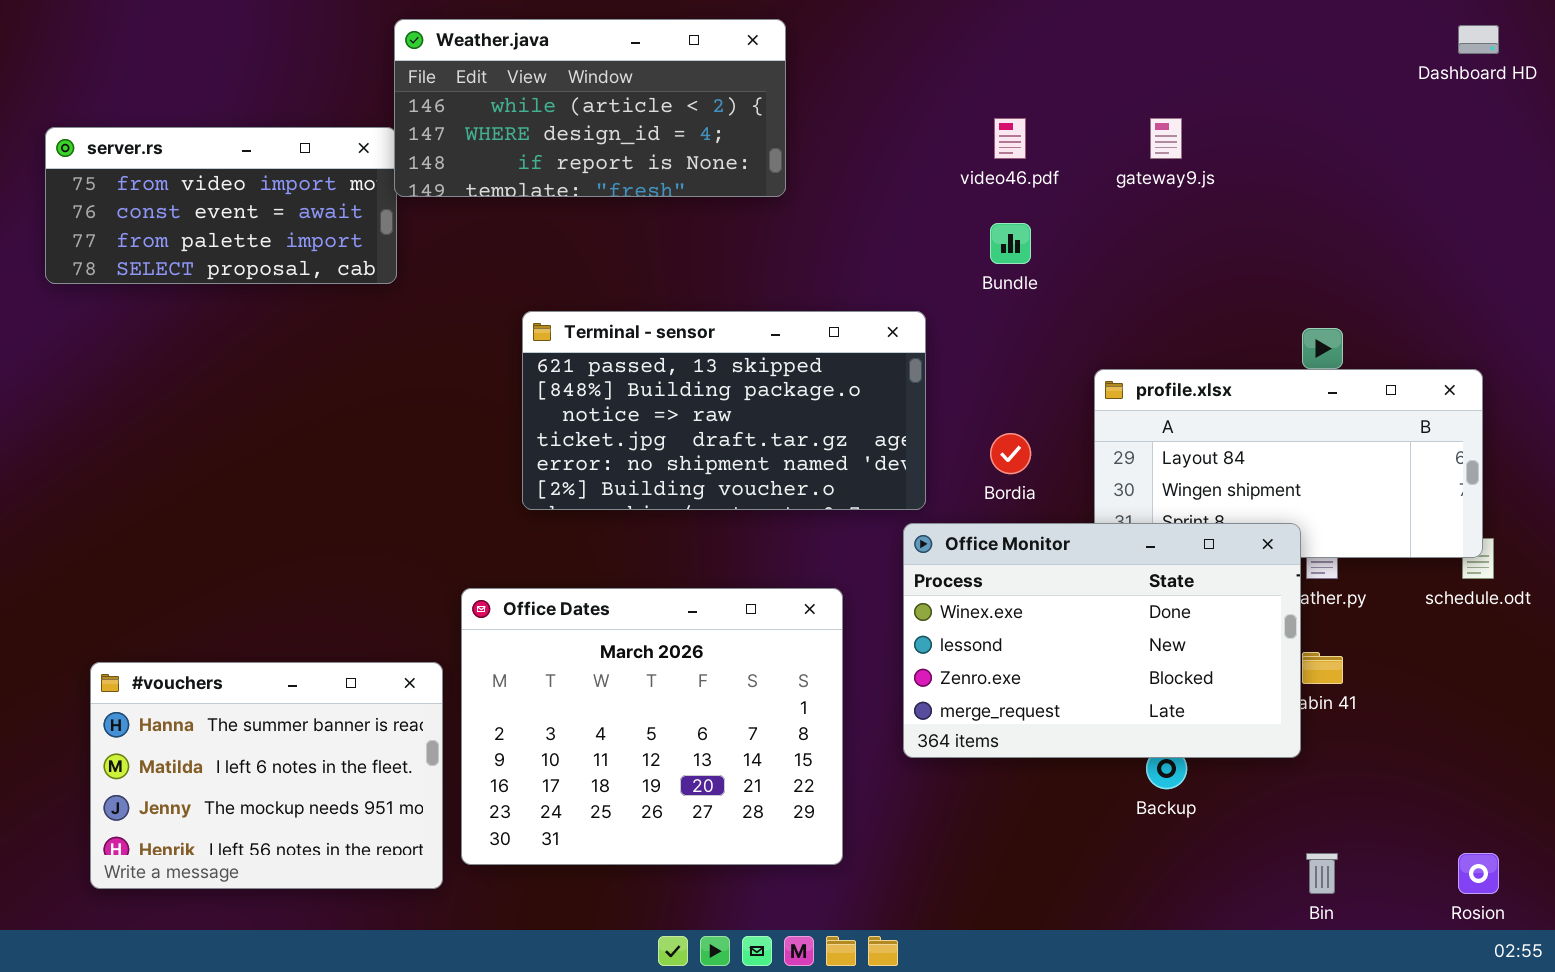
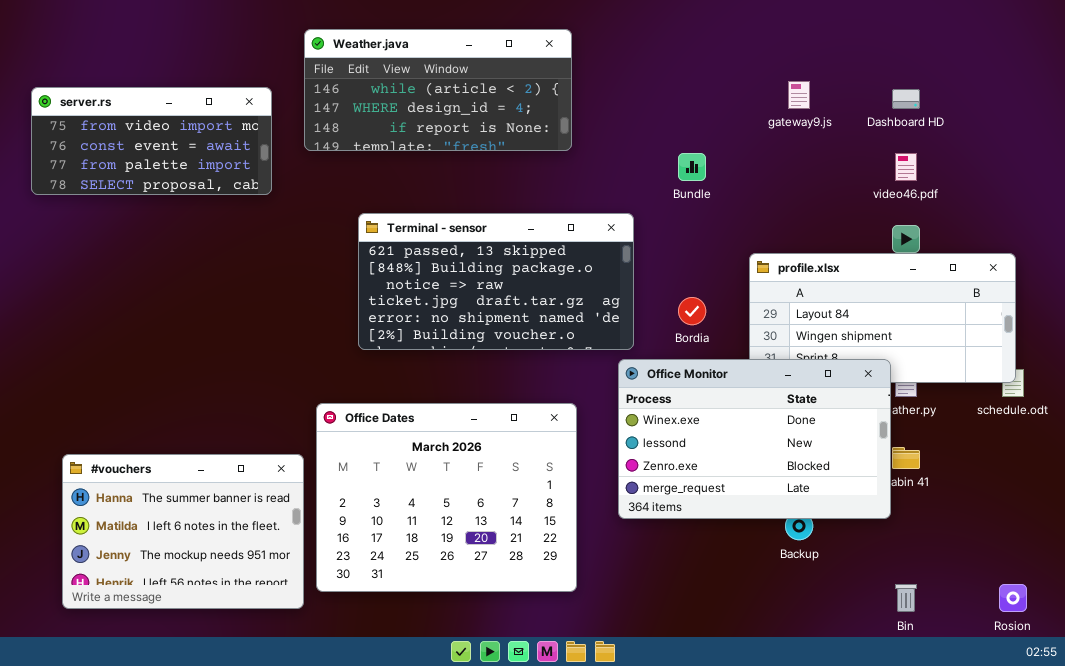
Weather.java: [394,19,786,197] -> [304,29,572,151], moved
Dashboard HD: [1458,25,1499,54] -> [892,89,920,109], moved
video46.pdf: [994,118,1026,159] -> [895,153,917,181], moved

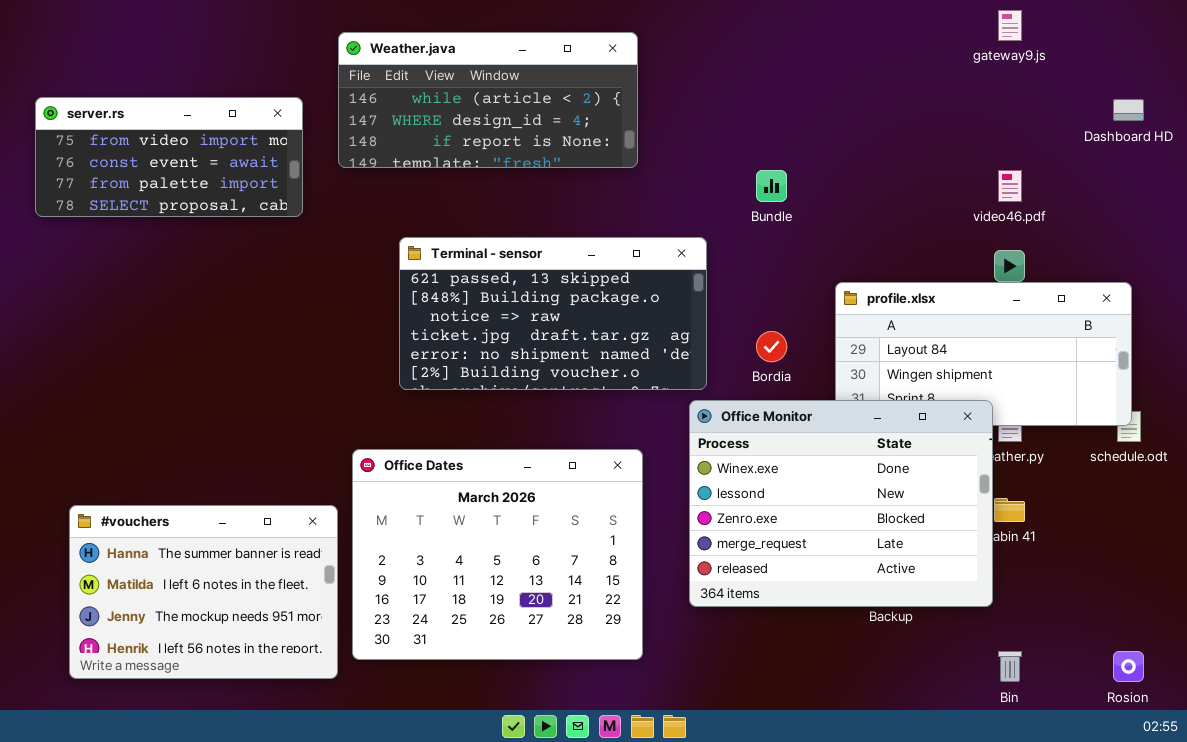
gateway9.js: [788,81,810,109] -> [998,10,1022,41], moved
Dashboard HD: [892,89,920,109] -> [1113,99,1144,121], moved
Office Monitor: [618,359,891,519] -> [689,400,993,607], resized

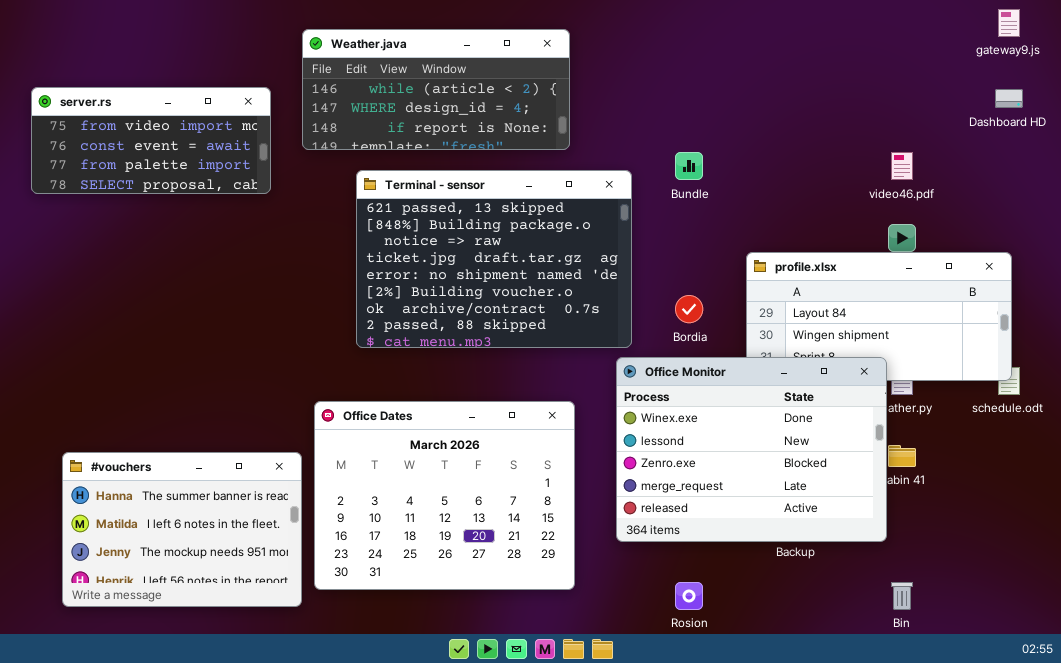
gateway9.js: [998,10,1022,41] -> [998,9,1020,37], moved
Terminal - sensor: [399,237,707,390] -> [356,170,632,348], resized
Rosion: [1113,651,1144,682] -> [675,582,703,610], moved

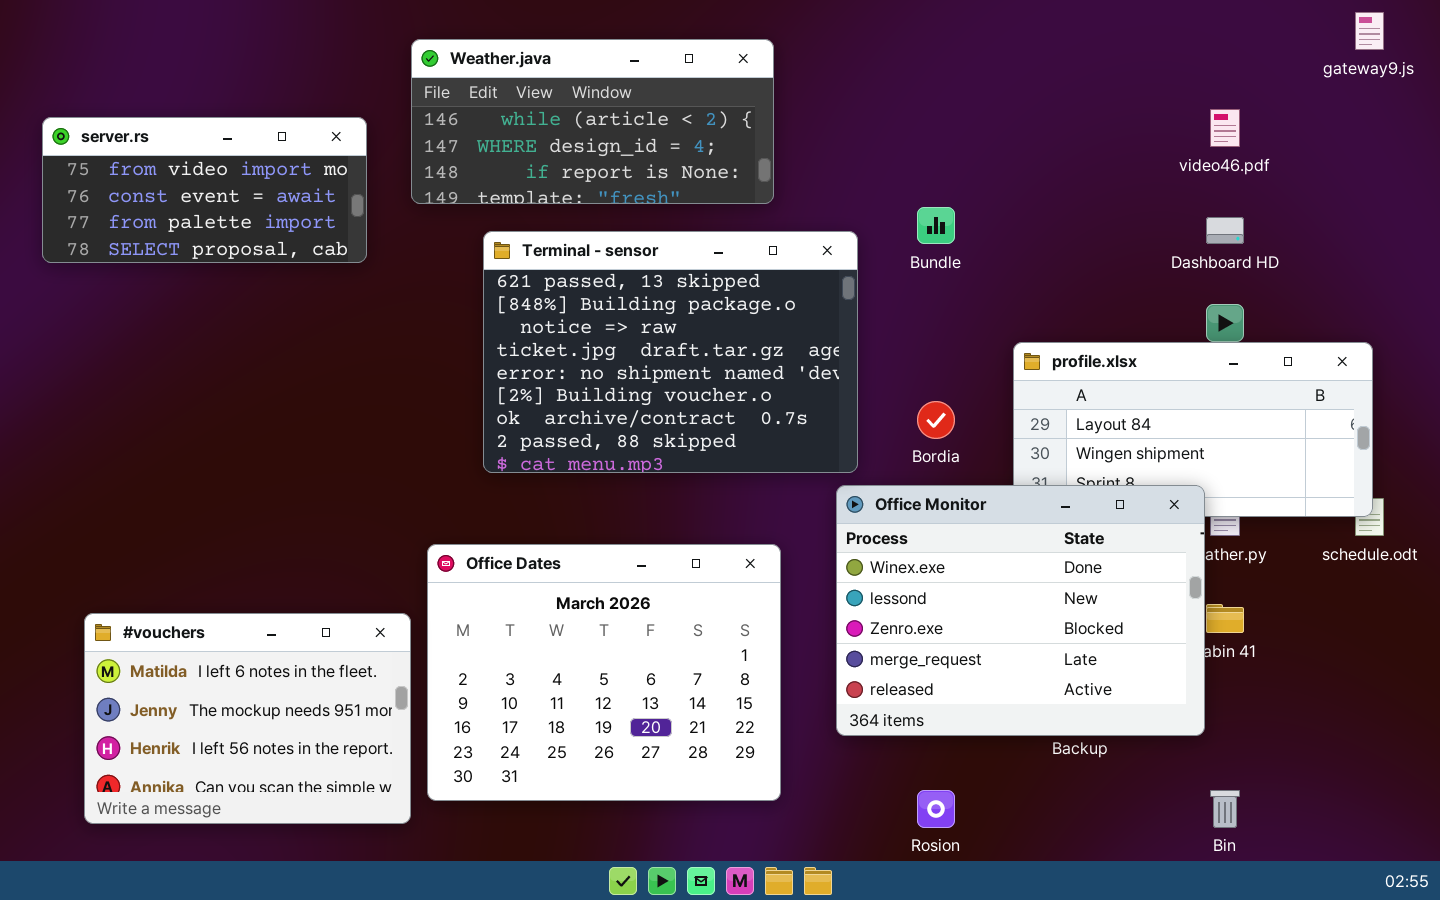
Dashboard HD: [995,89,1023,108] -> [1206,217,1244,244], moved
video46.pdf: [891,152,913,180] -> [1210,109,1240,147], moved
#vouchers: [62,452,302,607] -> [84,613,411,824], scrolled down 1 row

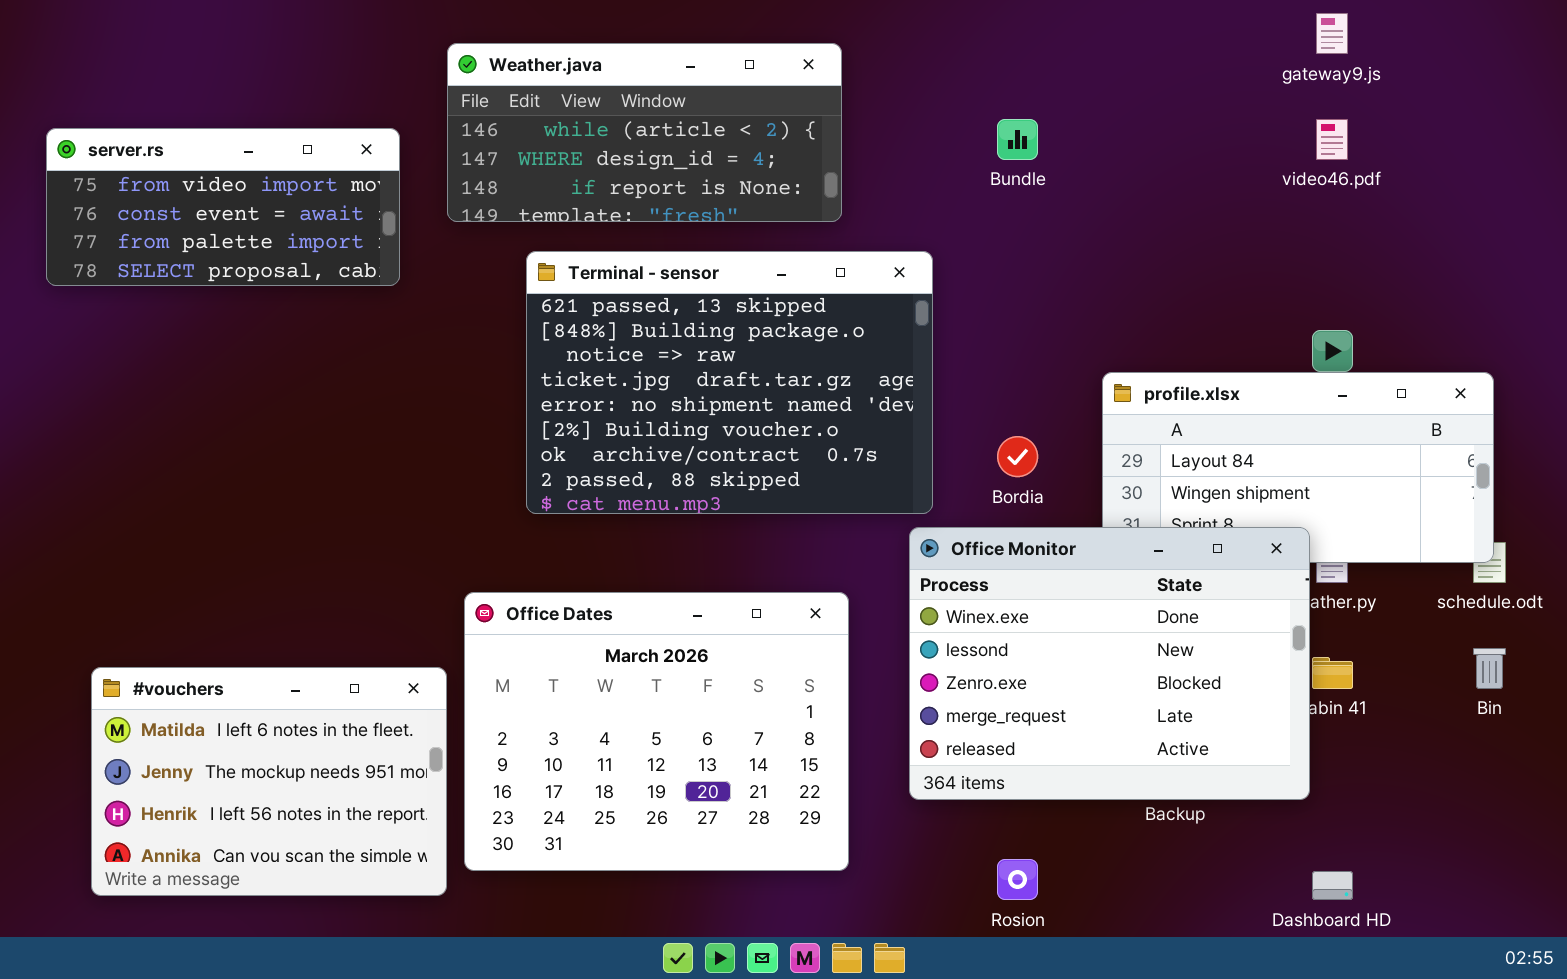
gateway9.js: [1355,12,1384,50] -> [1316,13,1348,54], moved
Bundle: [917,207,955,244] -> [997,119,1038,160], moved
Dashboard HD: [1206,217,1244,244] -> [1312,871,1353,900], moved
Bin: [1210,790,1240,828] -> [1473,648,1506,689], moved

